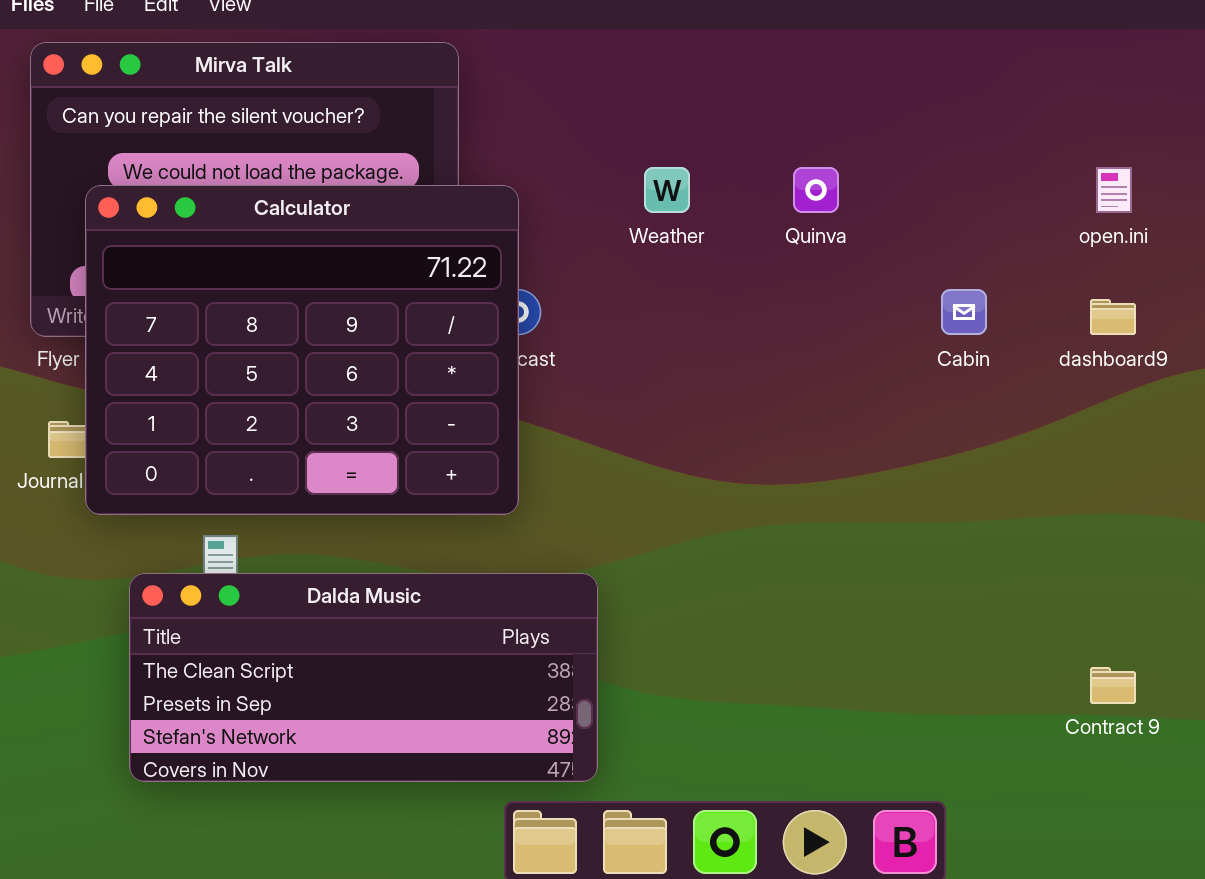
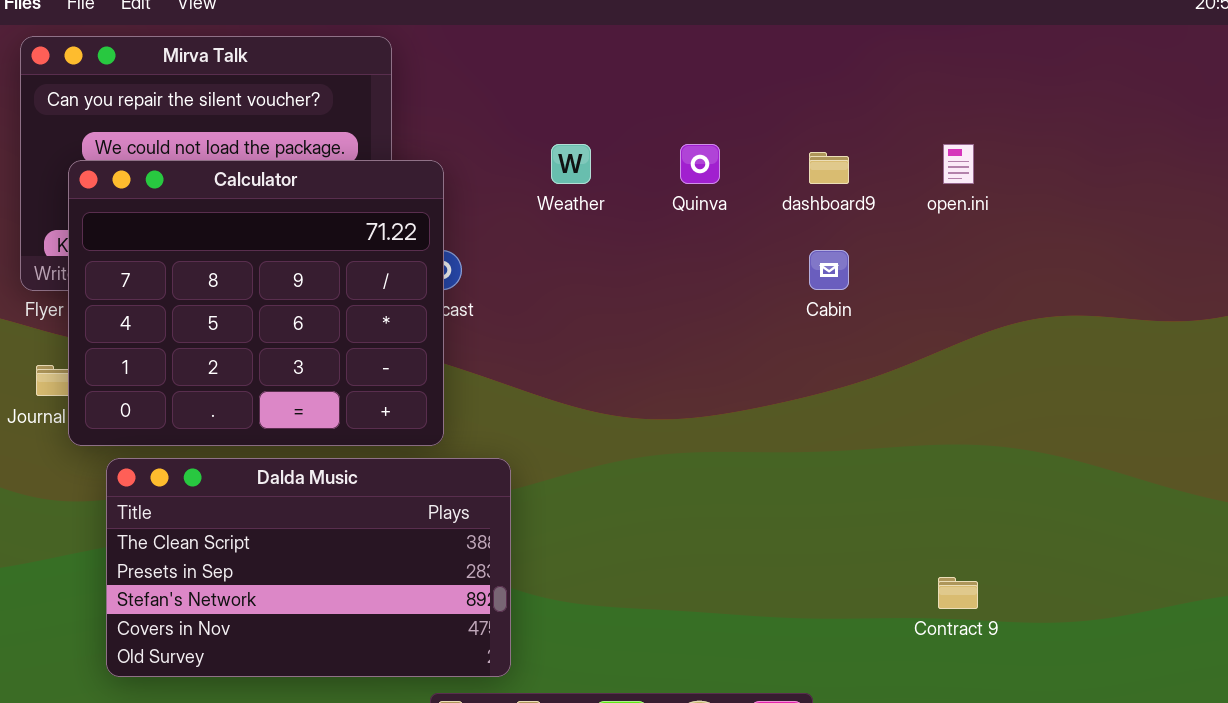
dashboard9: [1090,299,1136,335] -> [809,152,849,184], moved
Dalda Music: [129,573,598,782] -> [106,458,511,677], resized

